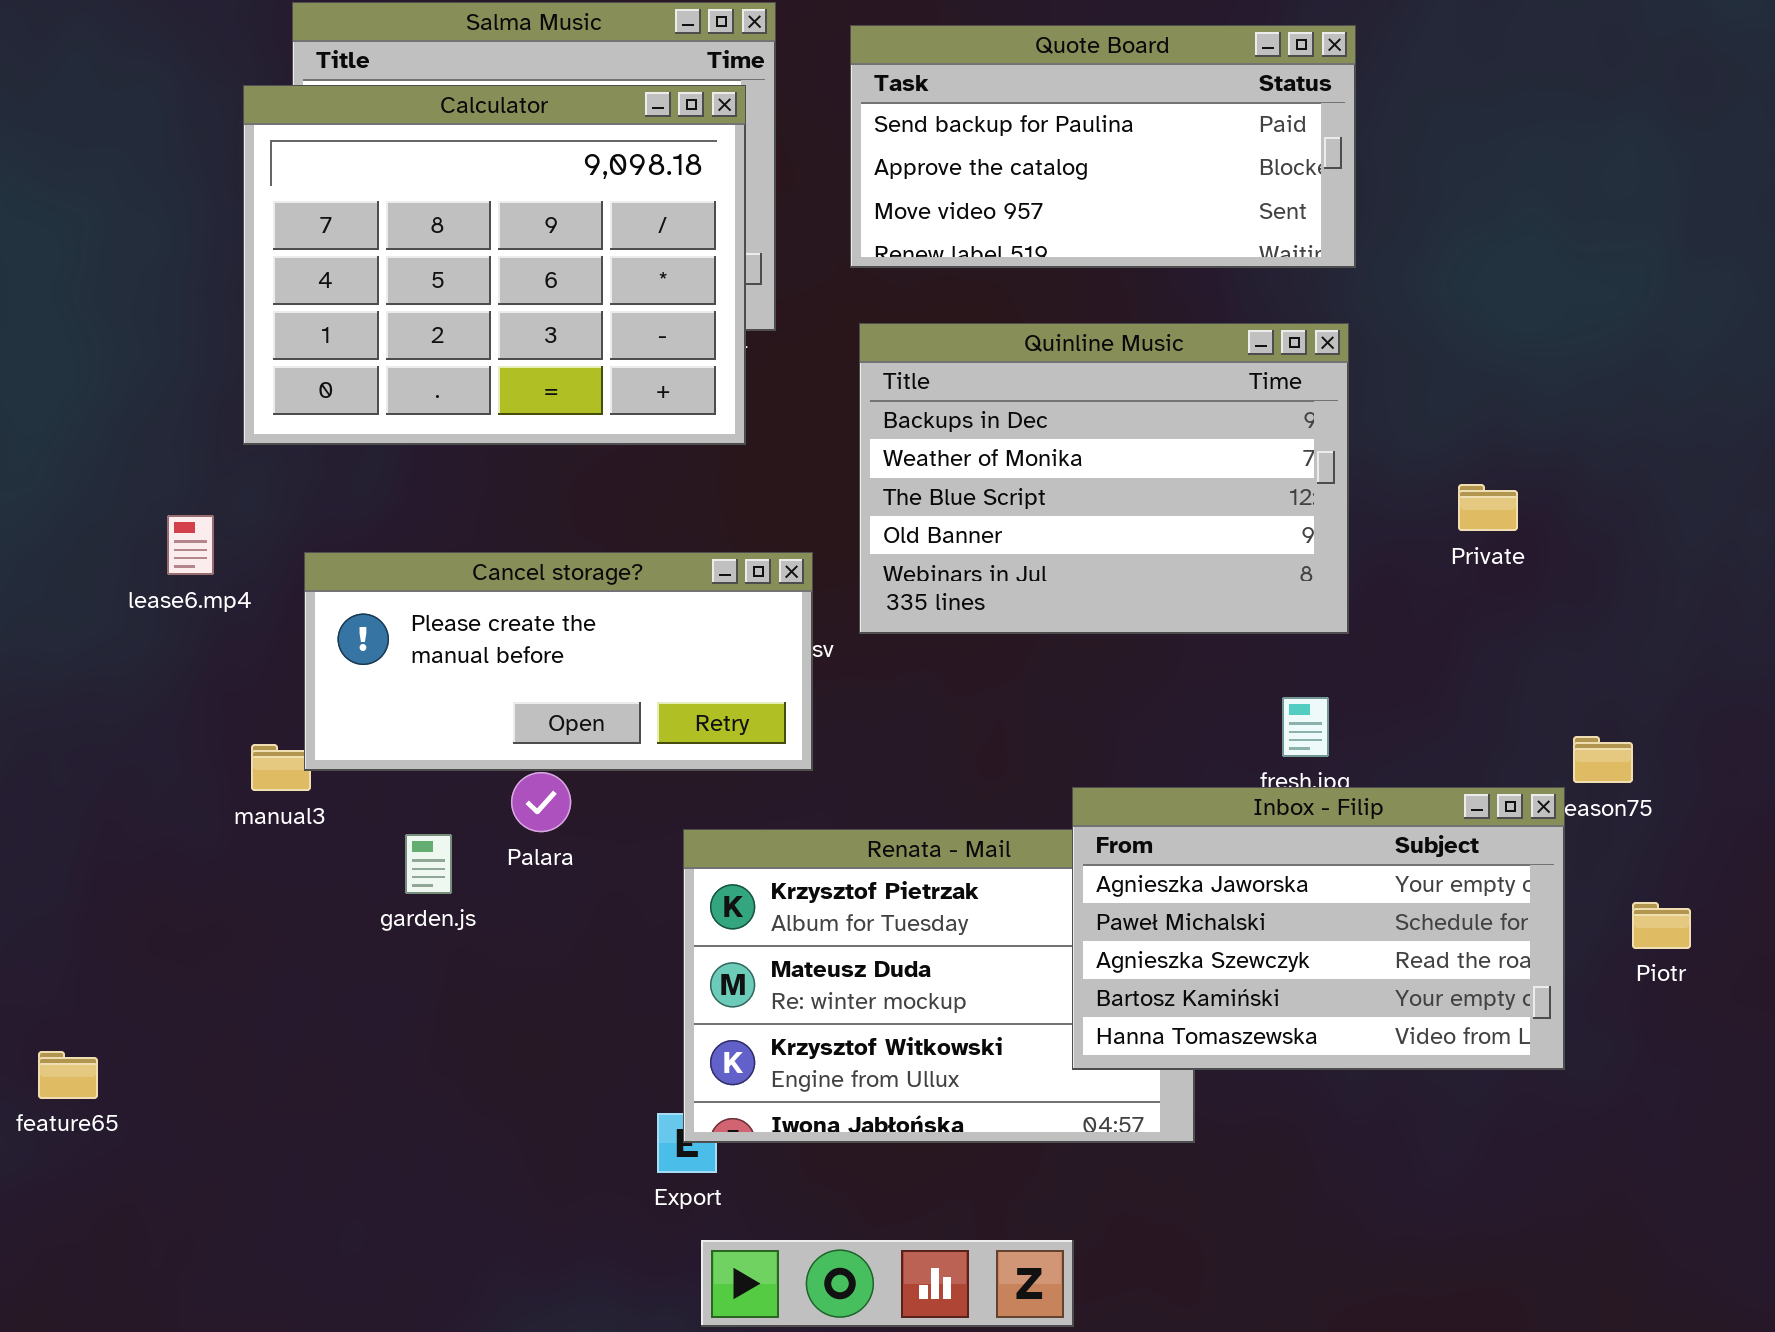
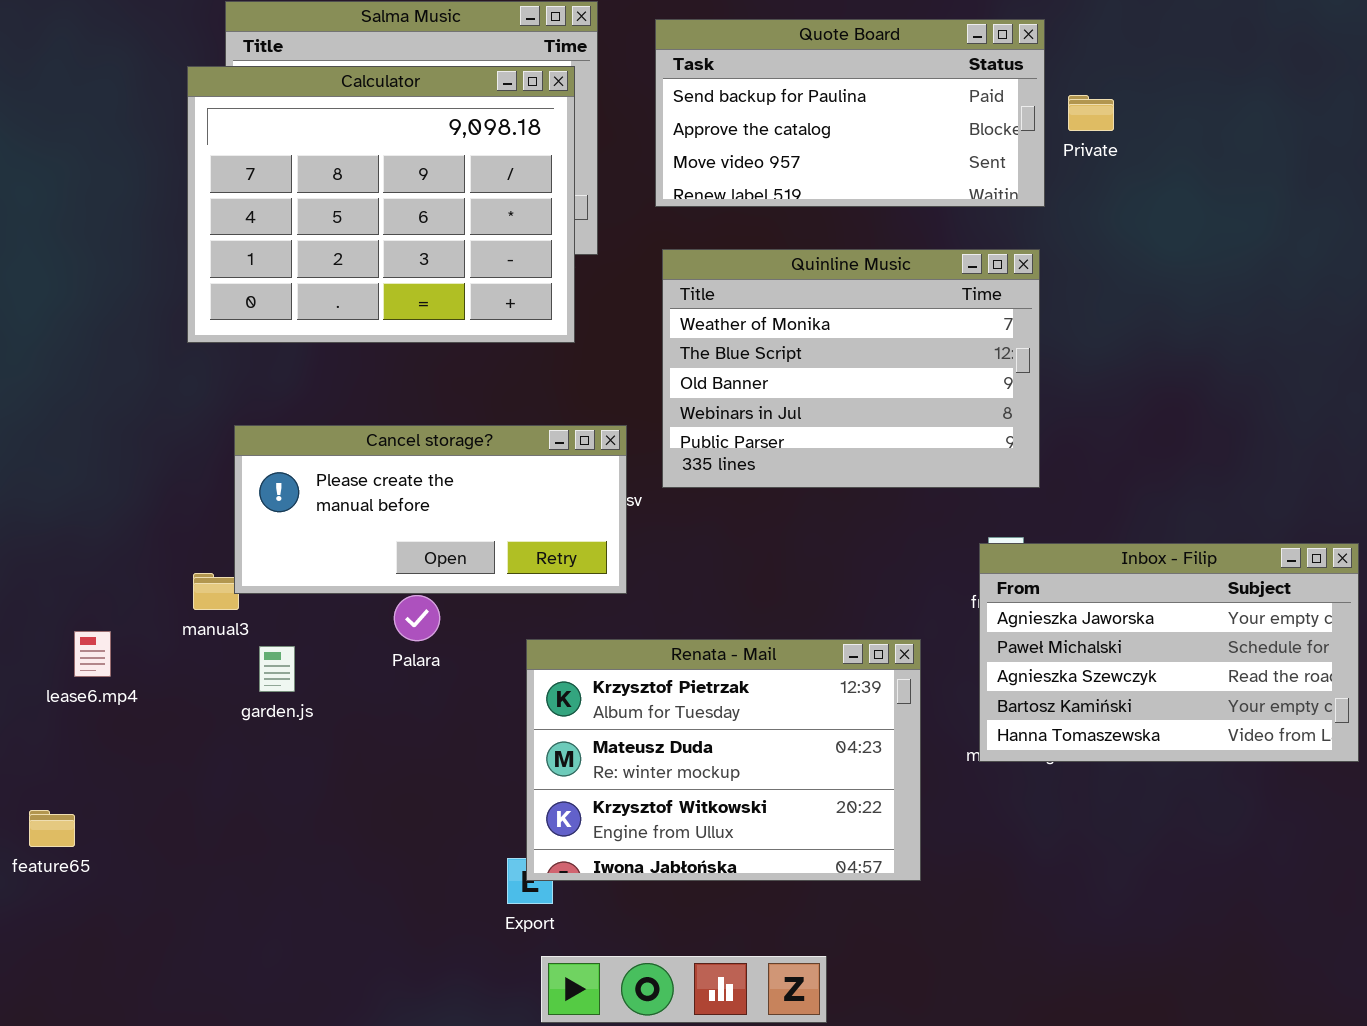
Quinline Music: [859,323,1349,634] -> [662,249,1040,488], scrolled down 1 row
Private: [1458,484,1518,531] -> [1068,95,1114,131], moved
lease6.mp4: [167,515,214,575] -> [74,631,111,677], moved
Inbox - Filip: [1072,787,1565,1070] -> [979,543,1359,762], moved
garden.js: [405,834,452,894] -> [259,646,295,692], moved

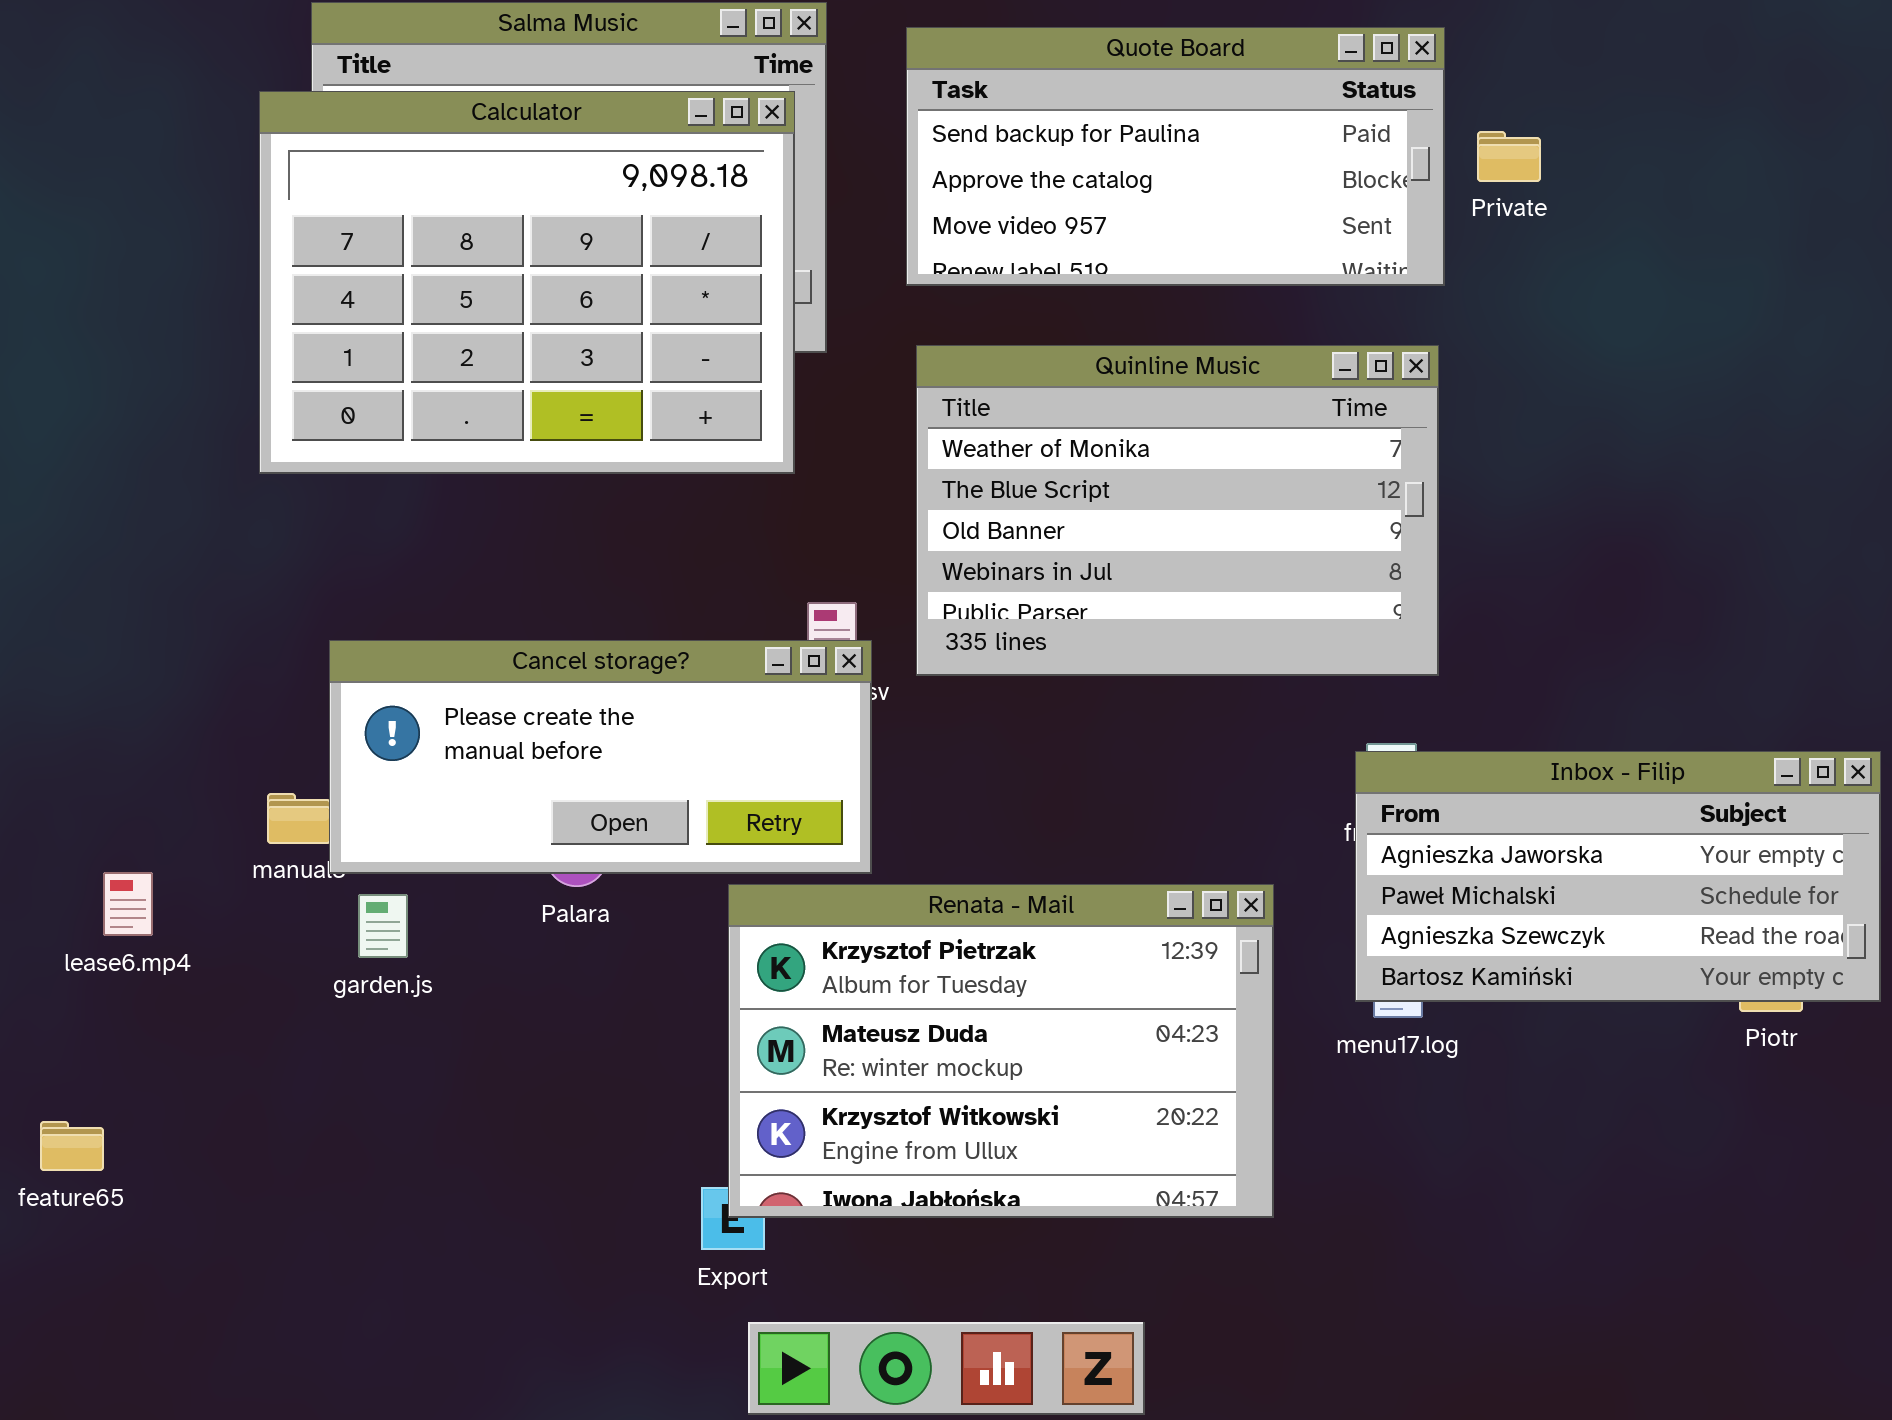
Cancel storage?: [234,425,627,594] -> [329,640,872,874], moved
Inbox - Filip: [979,543,1359,762] -> [1355,751,1881,1002], resized

